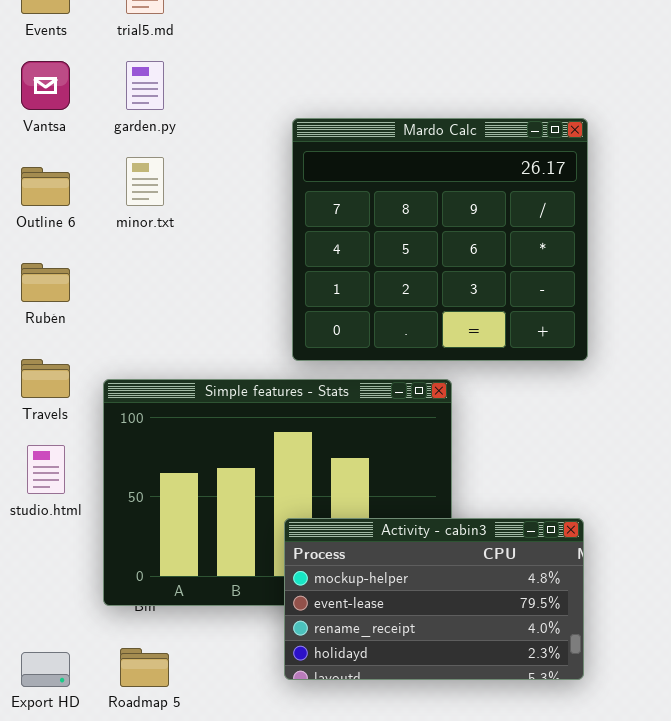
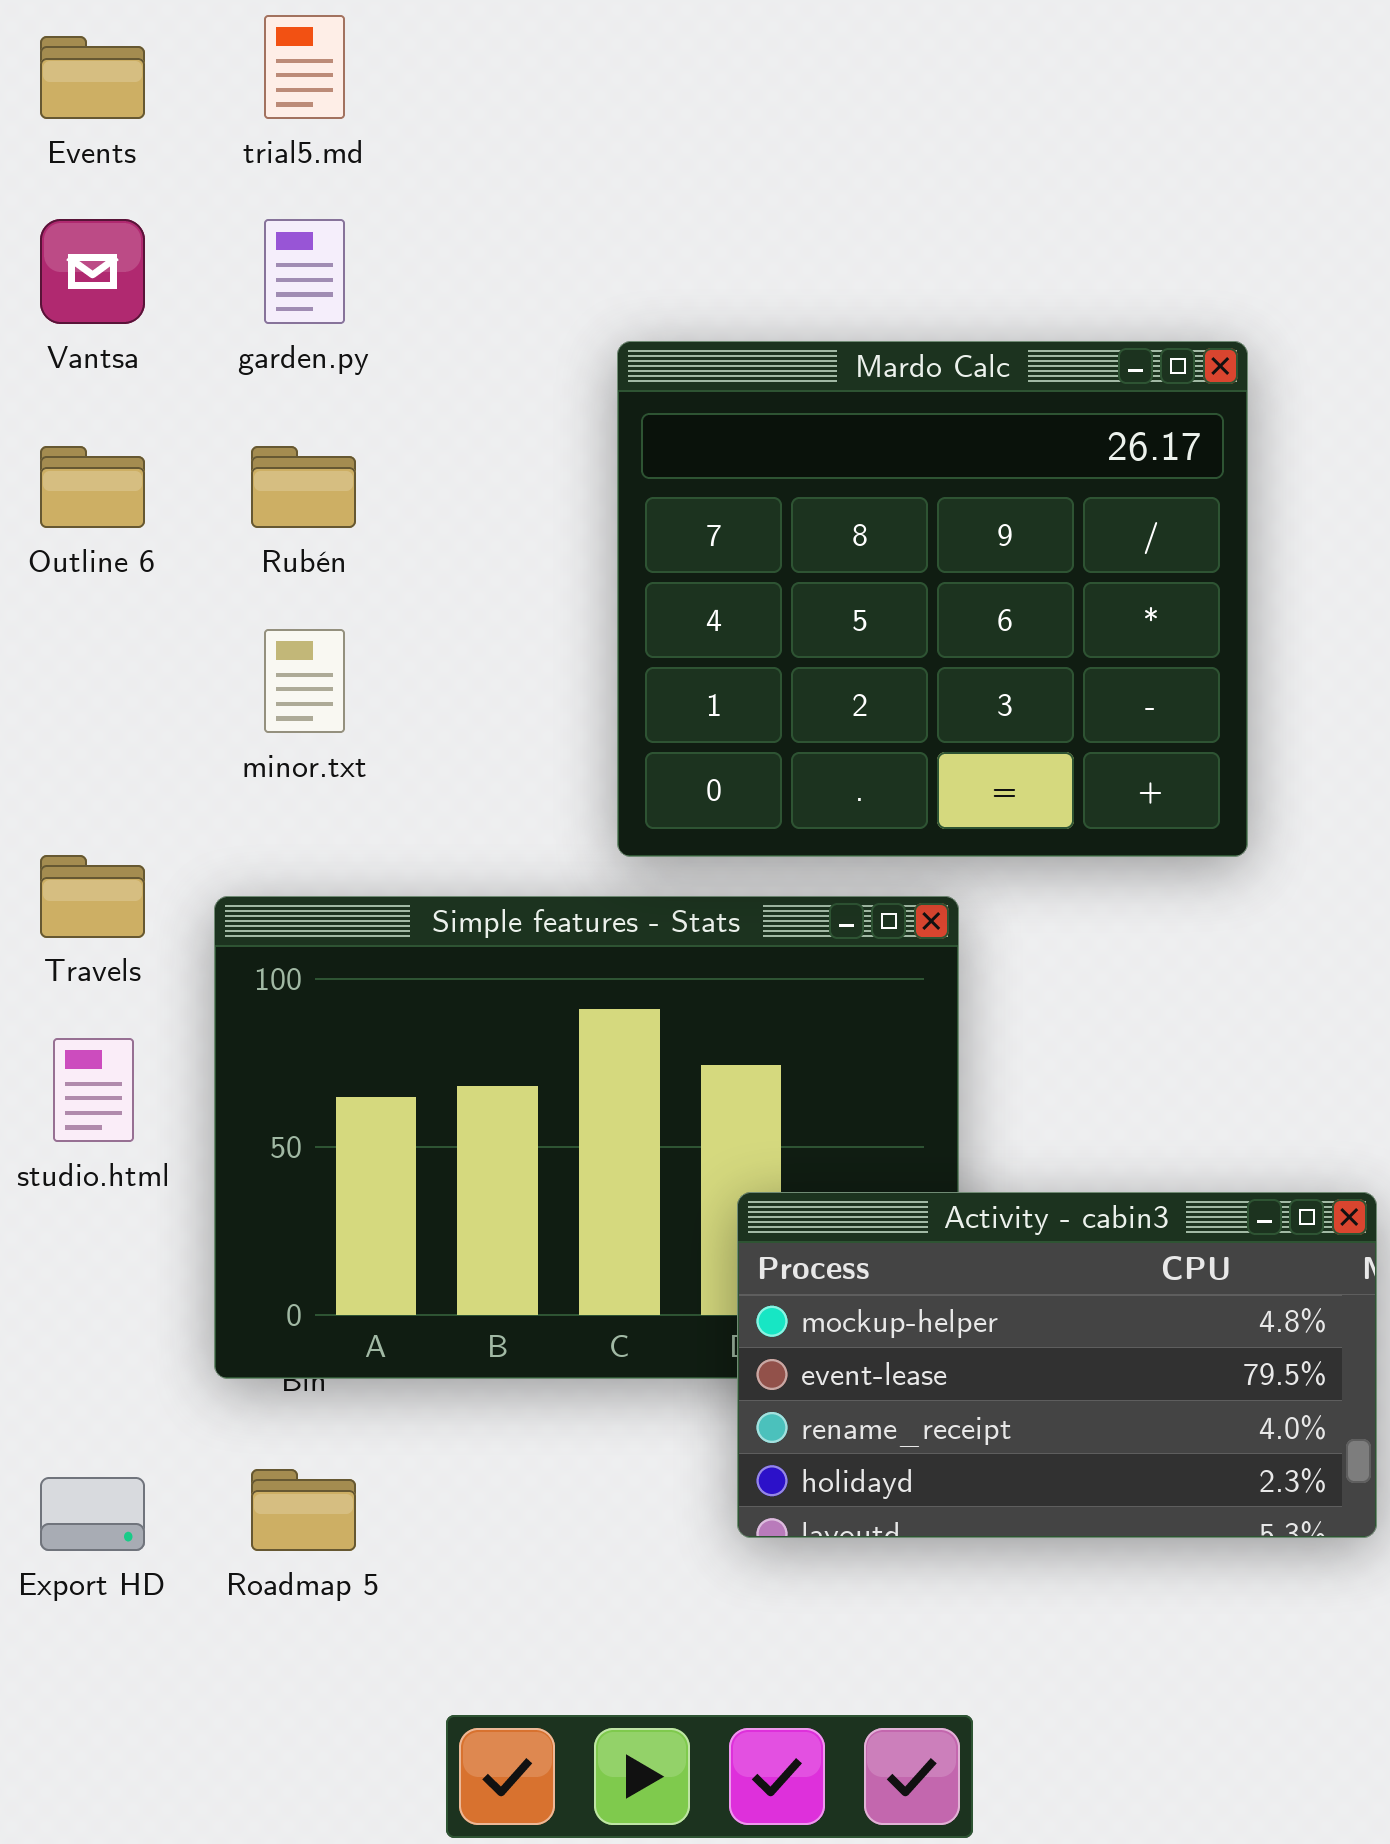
minor.txt: [126,157,164,206] -> [264,629,345,733], moved
Rubén: [21,263,70,302] -> [251,446,356,528], moved
Activity - cabin3: [284,518,584,680] -> [737,1192,1377,1538], moved

